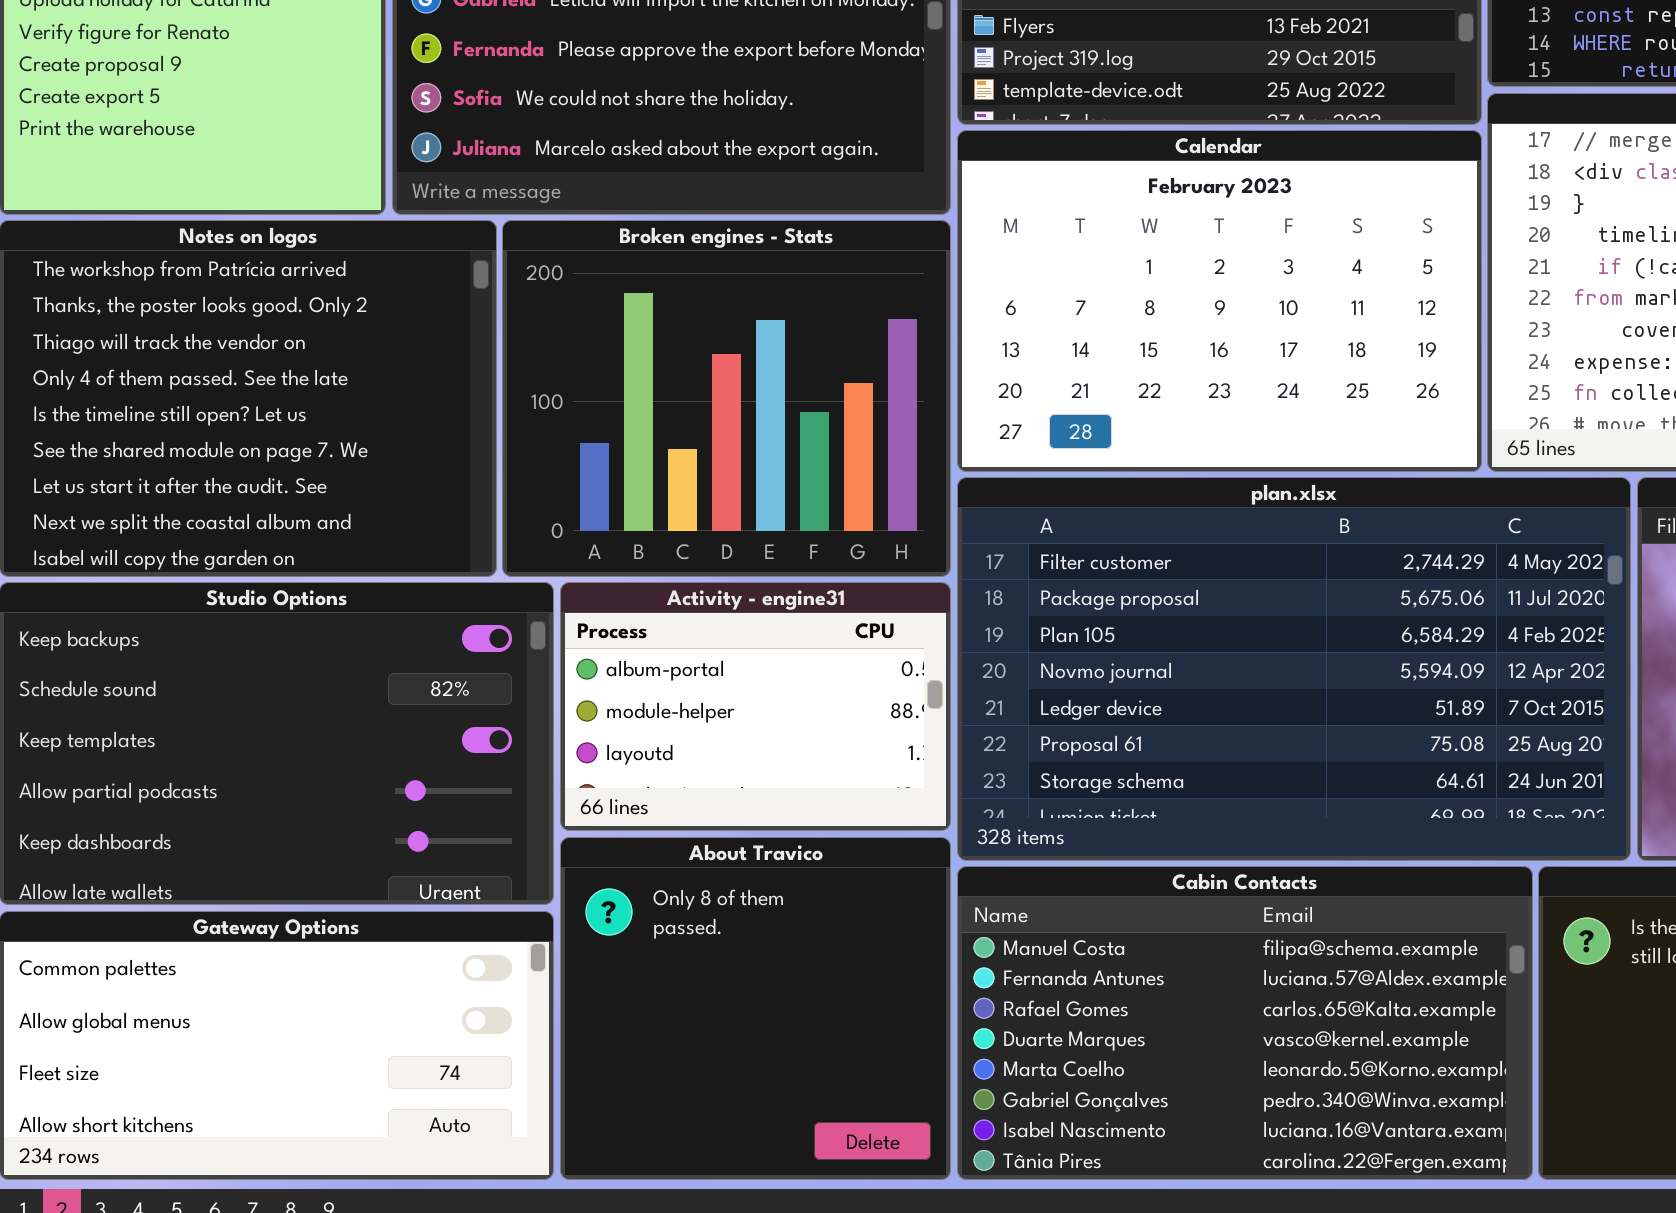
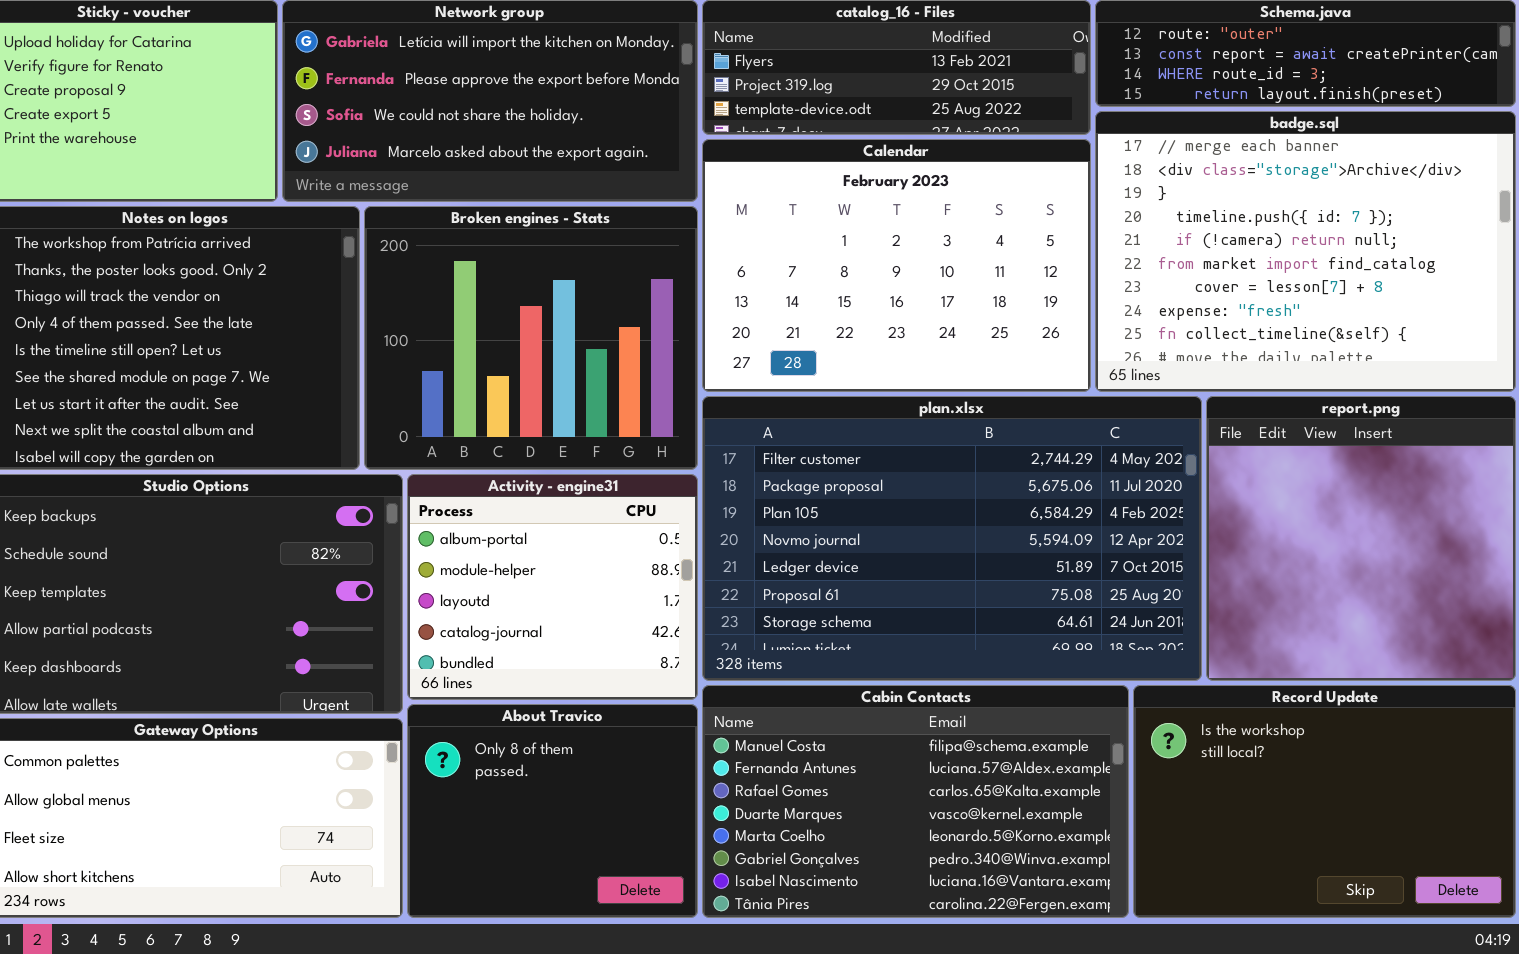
Activity - engine31: [560,582,951,831] -> [407,474,698,700], resized
About Travico: [560,837,951,1180] -> [407,704,698,918], resized

